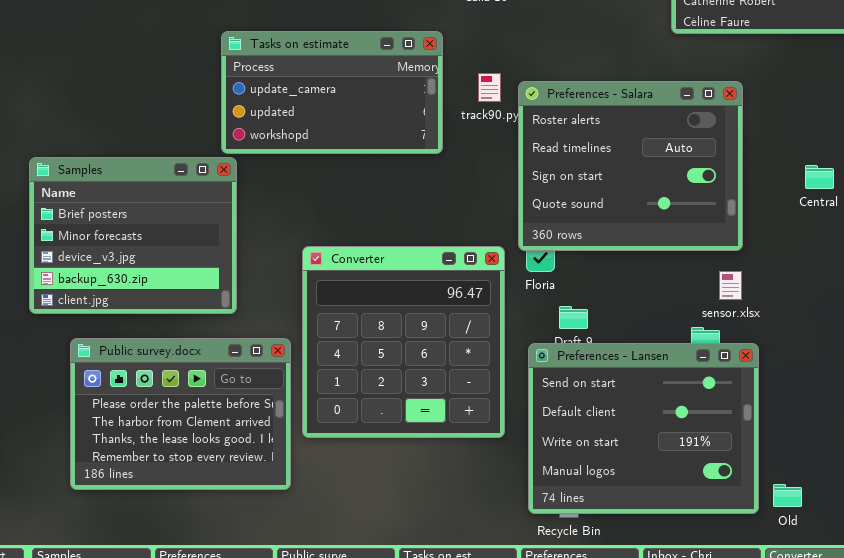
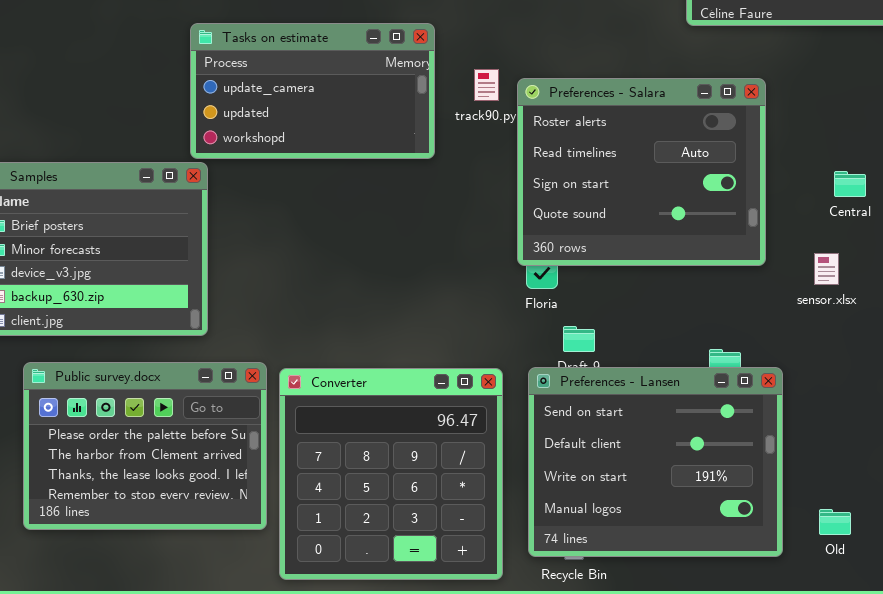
Converter: [302,246,505,438] -> [279,368,503,580], moved
sensor.xlsx: [719,271,742,300] -> [814,253,839,285], moved
Old: [773,484,802,507] -> [819,509,851,535], moved

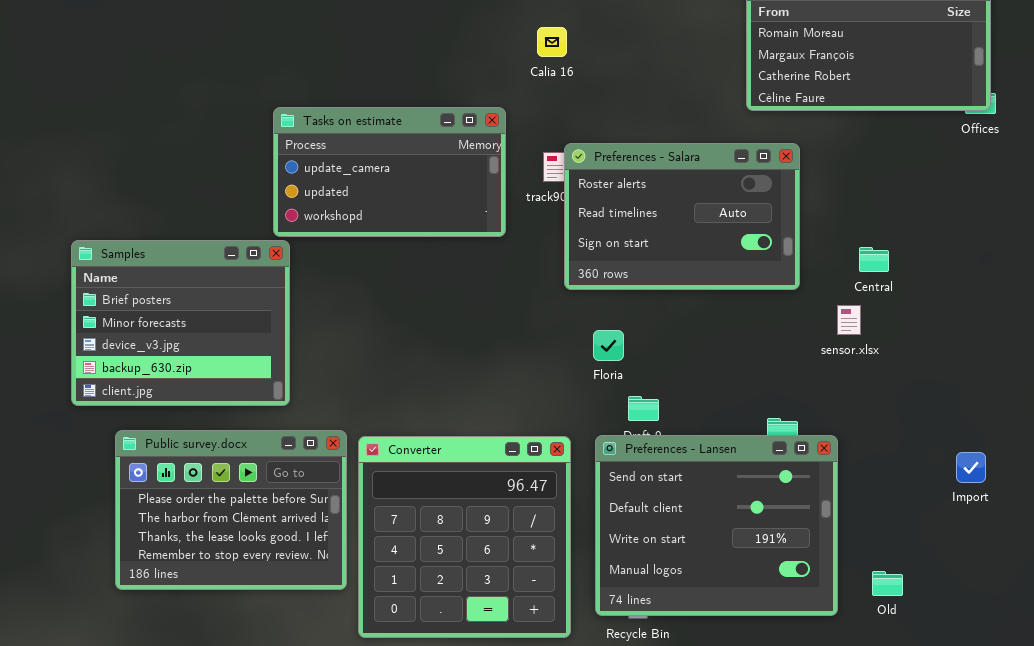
Preferences - Salara: [517,78,766,266] -> [564,143,800,290], moved, resized
Central: [834,171,866,197] -> [859,247,889,272], moved
sensor.xlsx: [814,253,839,285] -> [837,305,861,335], moved

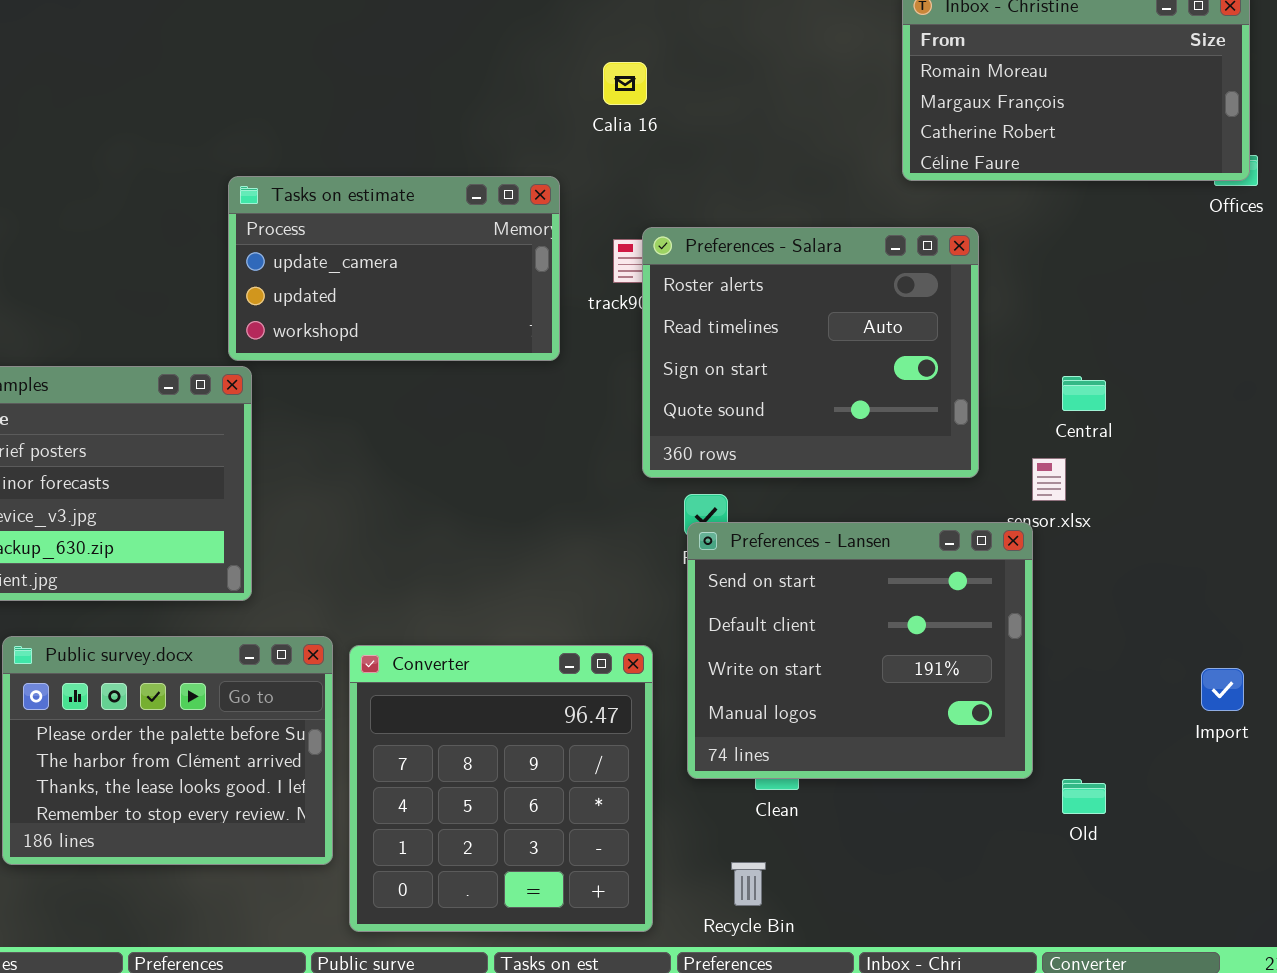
Preferences - Salara: [564,143,800,290] -> [642,227,979,478], resized
Preferences - Lansen: [595,435,838,616] -> [687,522,1033,779], moved
Old: [872,571,903,596] -> [1062,779,1106,814], moved

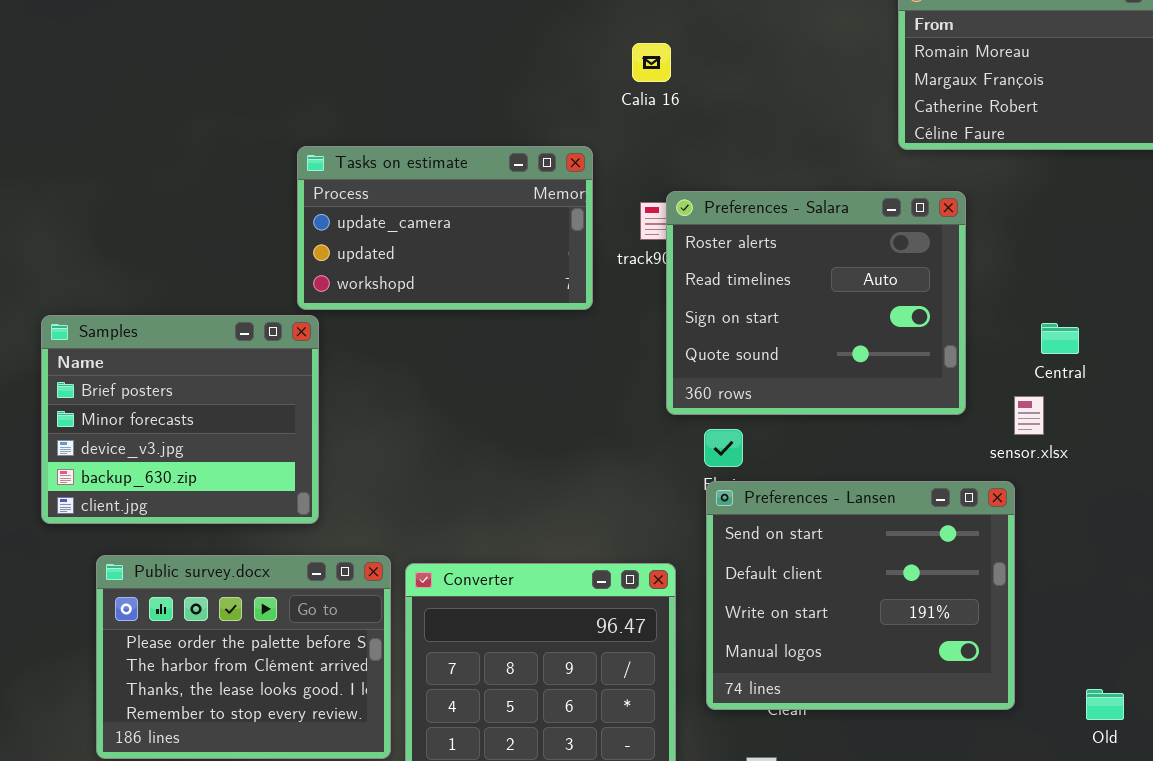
Preferences - Lansen: [687,522,1033,779] -> [706,481,1015,710], moved
Old: [1062,779,1106,814] -> [1086,689,1124,720], moved

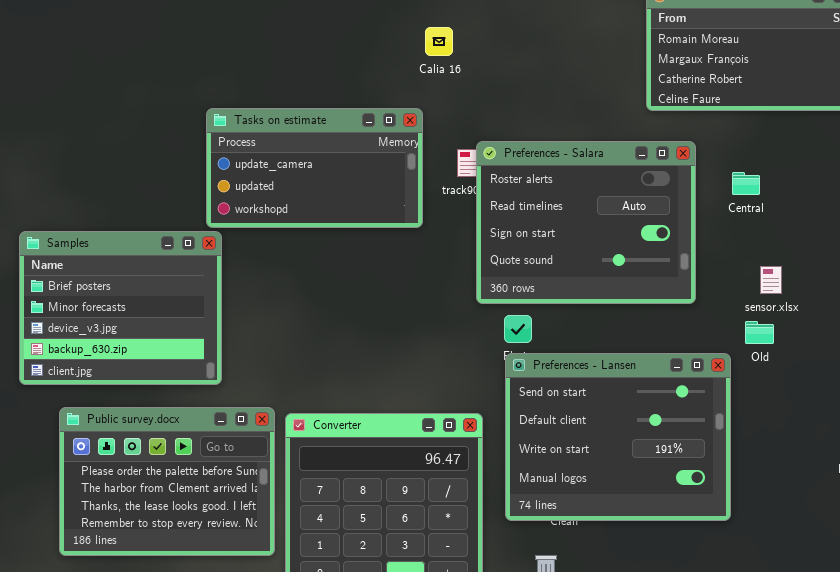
Calia 16: [632,43,671,82] -> [425,27,453,56], moved
Central: [1041,323,1079,354] -> [732,172,760,195], moved
sensor.xlsx: [1014,396,1044,435] -> [760,266,782,294], moved
Old: [1086,689,1124,720] -> [745,321,774,344], moved

